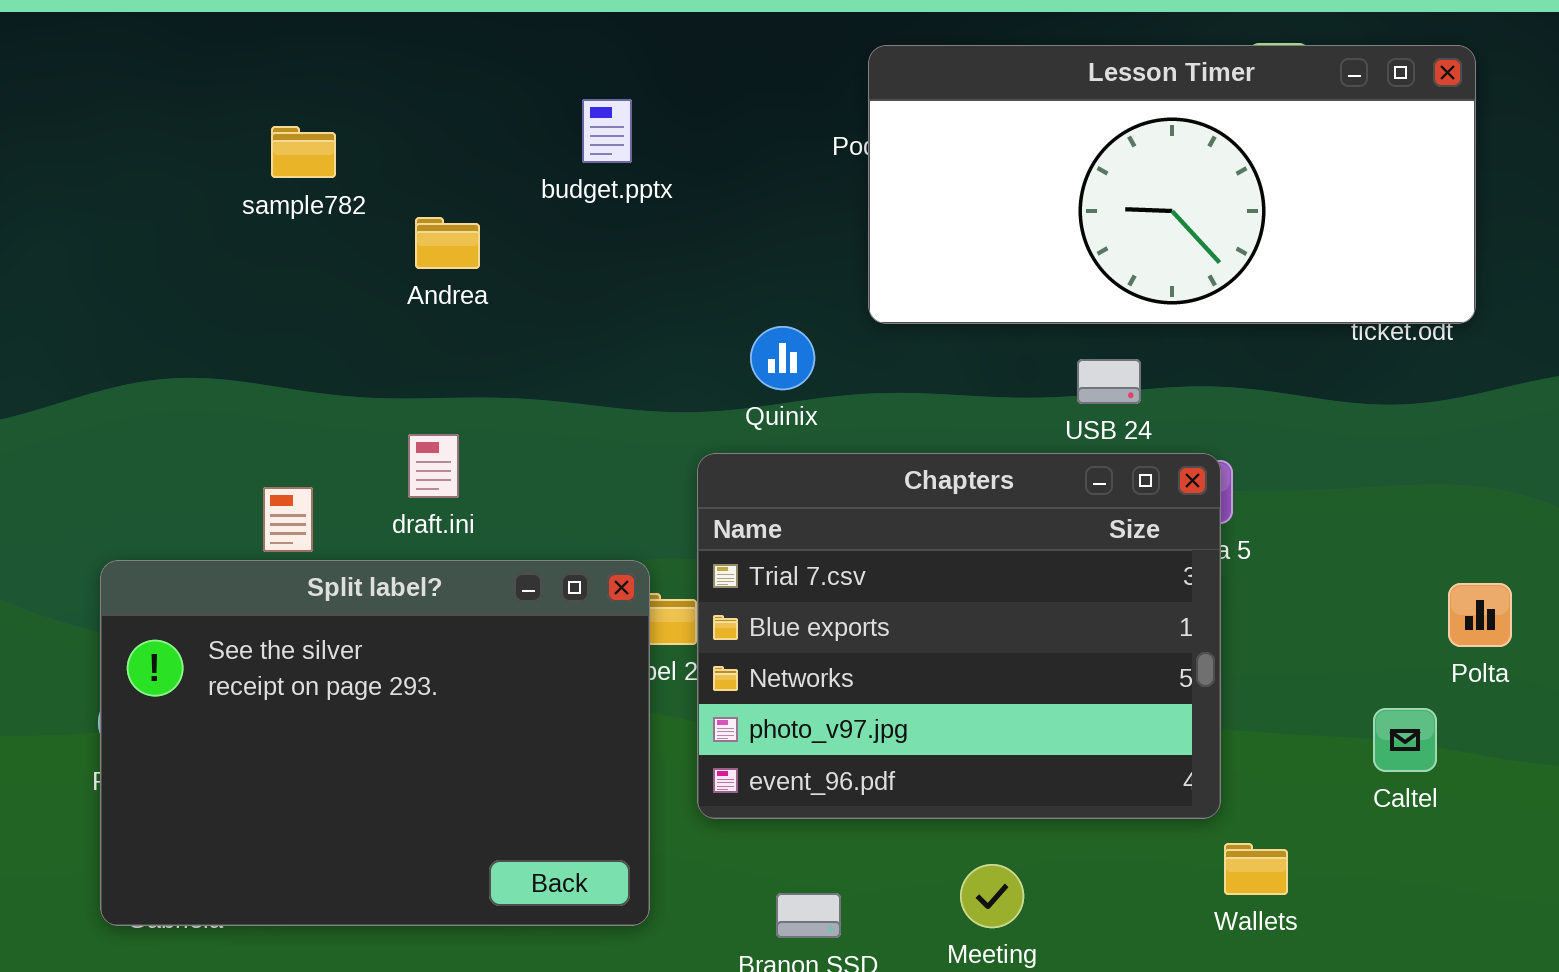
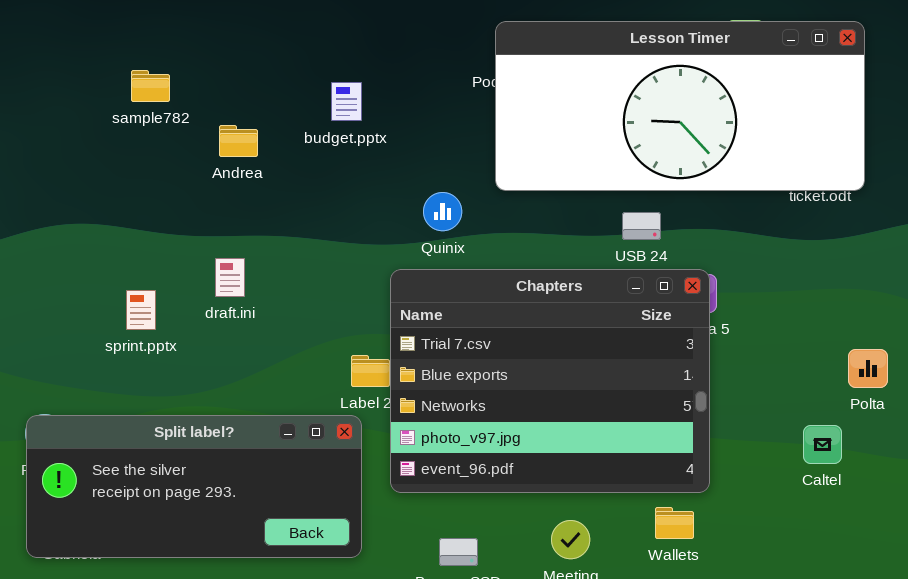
budget.pptx: [582,99,632,163] -> [331,82,362,121], moved
Split label?: [100,560,650,926] -> [26,415,362,558], resized
Wallets: [1224,843,1288,895] -> [655,507,694,539], moved

